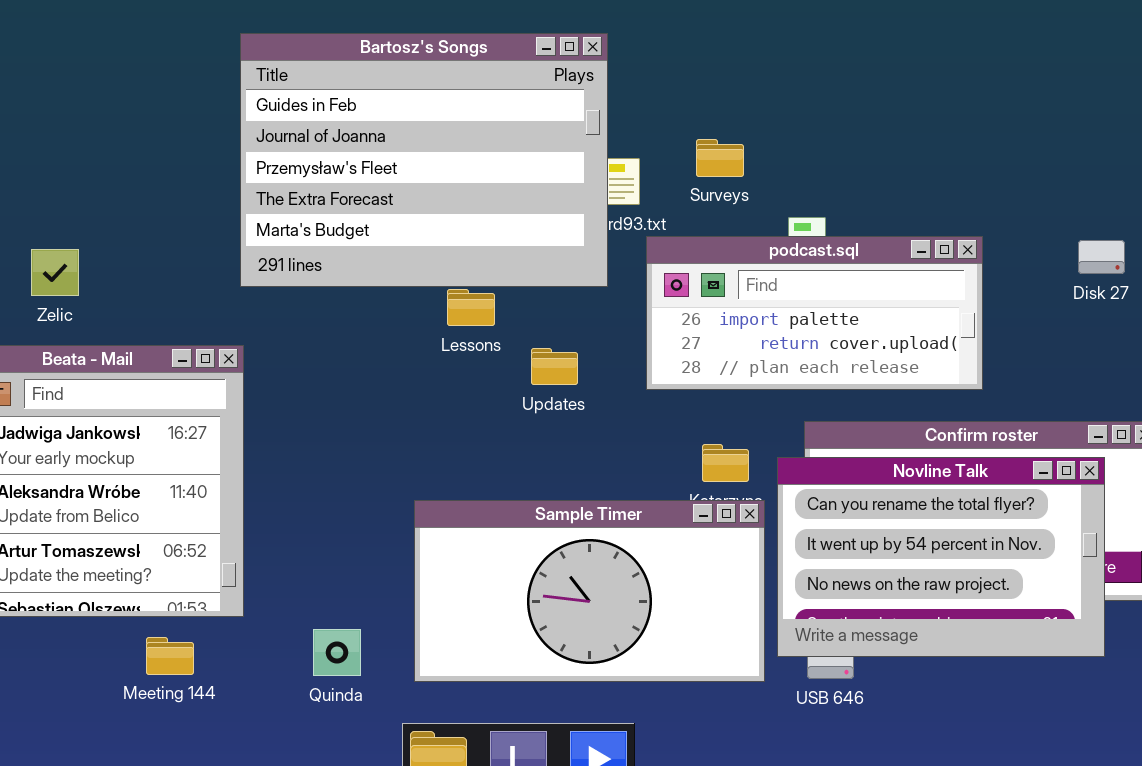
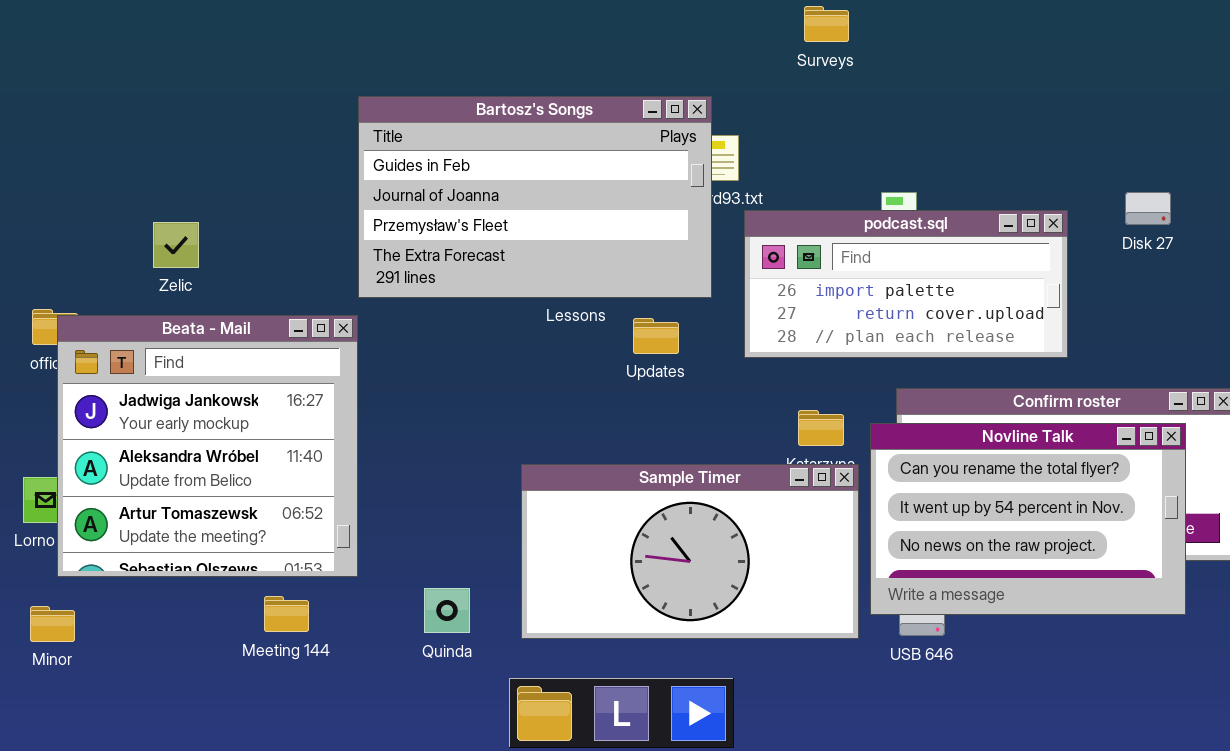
Bartosz's Songs: [240,33,608,287] -> [358,96,712,298], moved, resized
Surveys: [696,139,744,177] -> [804,6,849,42], moved
Disk 27: [1078,240,1125,274] -> [1125,192,1171,225], moved

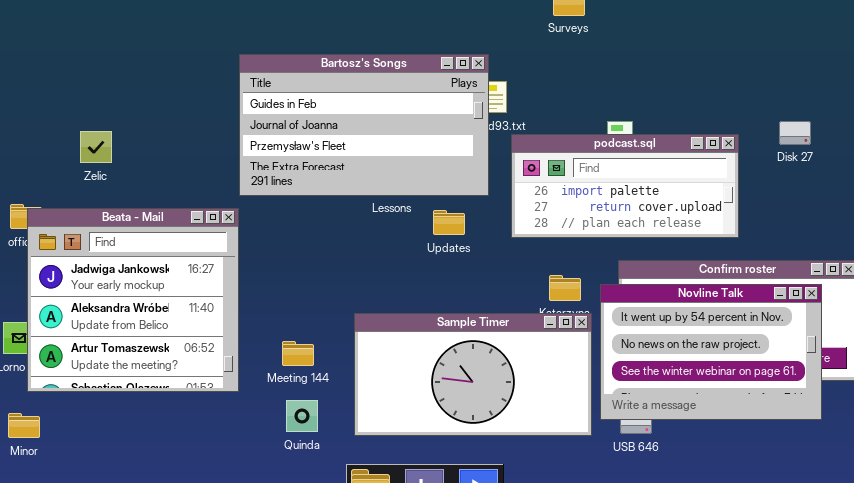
Zelic: [153,222,199,268] -> [80,131,112,163], moved
Novline Talk: [870,423,1186,615] -> [600,284,822,420], scrolled down 1 row
Meeting 144: [264,596,309,632] -> [282,341,314,366], moved

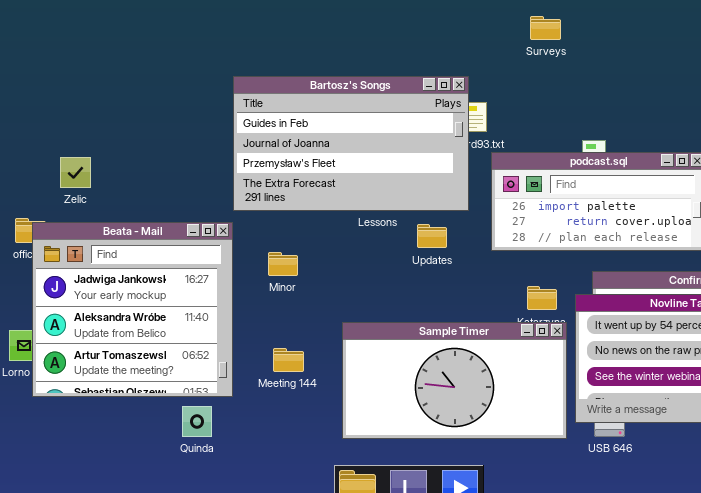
Zelic: [80,131,112,163] -> [60,157,91,188], moved
Quinda: [286,400,318,432] -> [182,406,212,437], moved
Minor: [8,413,40,438] -> [268,252,298,276], moved

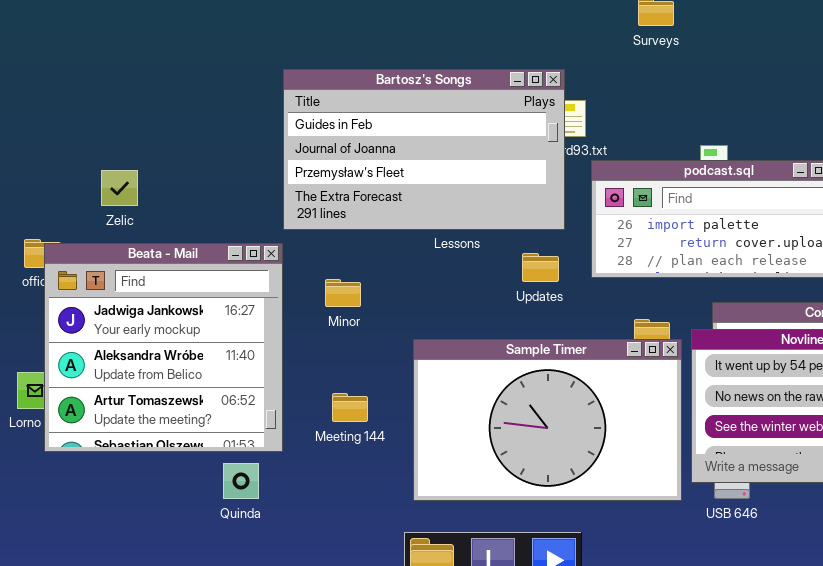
Zelic: [60,157,91,188] -> [101,170,138,206], moved
Updates: [417,224,447,248] -> [522,253,559,282], moved
Sample Timer: [342,322,567,439] -> [413,339,682,501], resized

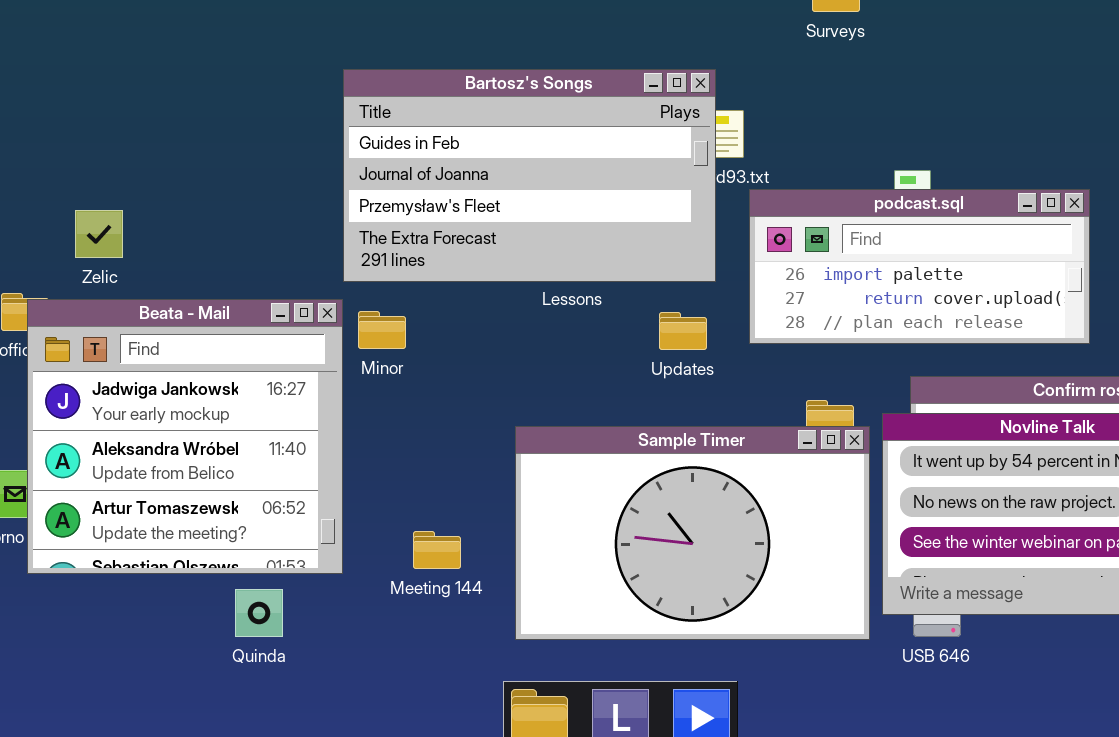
Zelic: [101,170,138,206] -> [75,210,123,258], moved
Minor: [325,279,361,307] -> [358,311,406,349], moved
Meeting 144: [332,393,368,422] -> [413,531,461,569], moved
Quinda: [223,463,259,499] -> [235,589,283,637], moved

